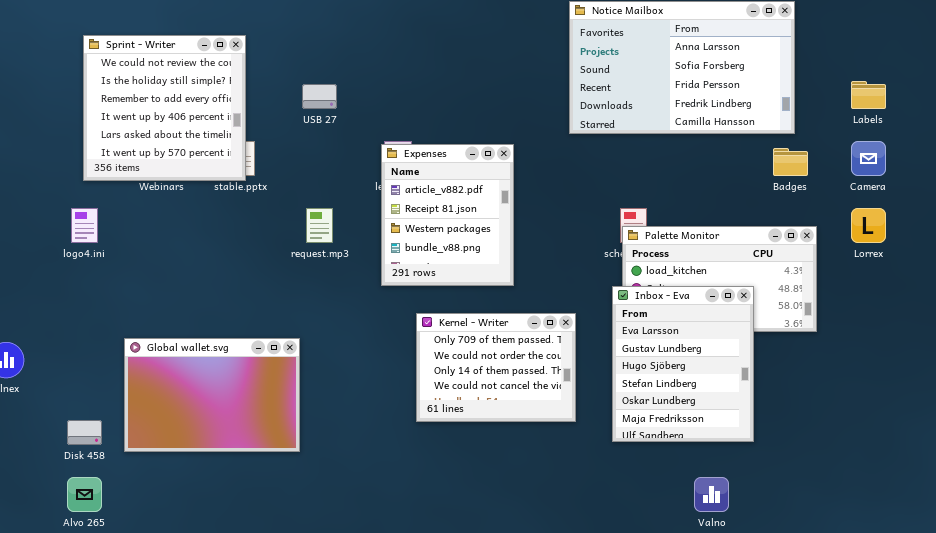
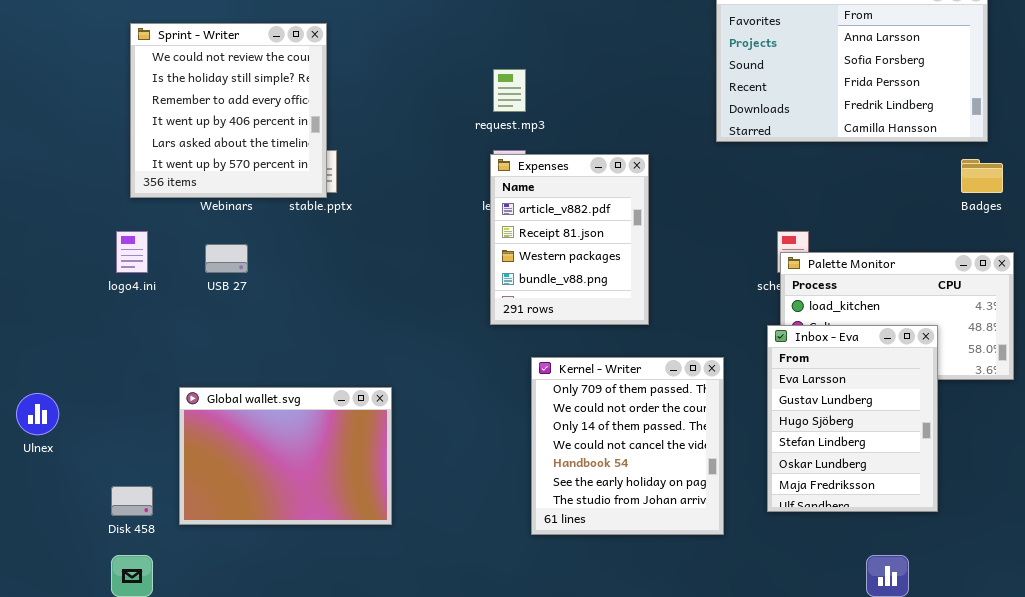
USB 27: [302,84,337,109] -> [205,244,248,273], moved
request.mp3: [306,208,333,243] -> [493,69,526,112], moved
Kernel - Writer: [416,313,576,422] -> [531,357,724,535], resized

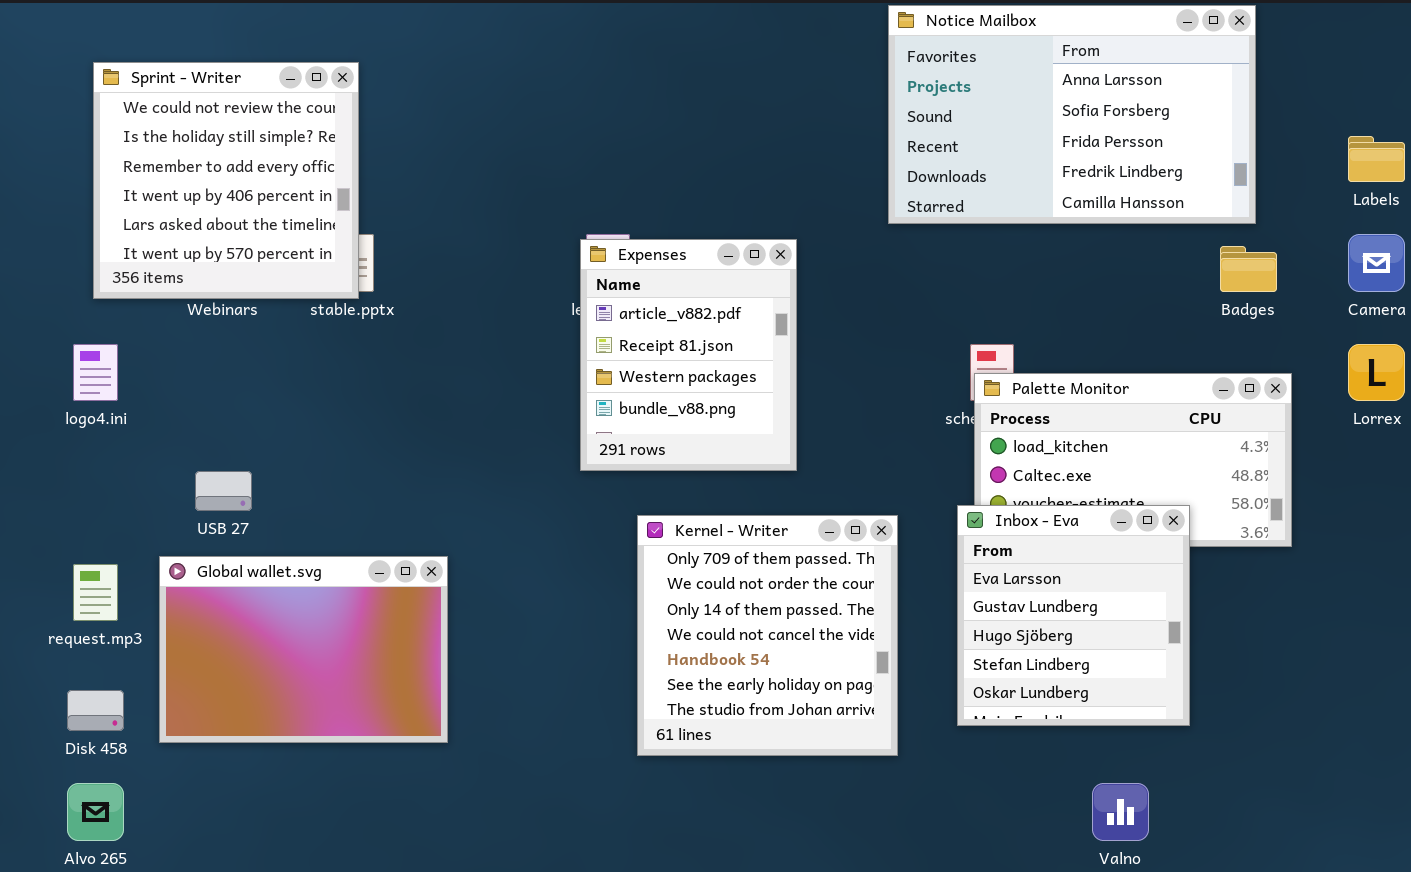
request.mp3: [493,69,526,112] -> [73,564,118,621], moved
USB 27: [205,244,248,273] -> [195,471,252,511], moved
Inbox - Eva: [767,325,938,512] -> [957,505,1190,726], resized

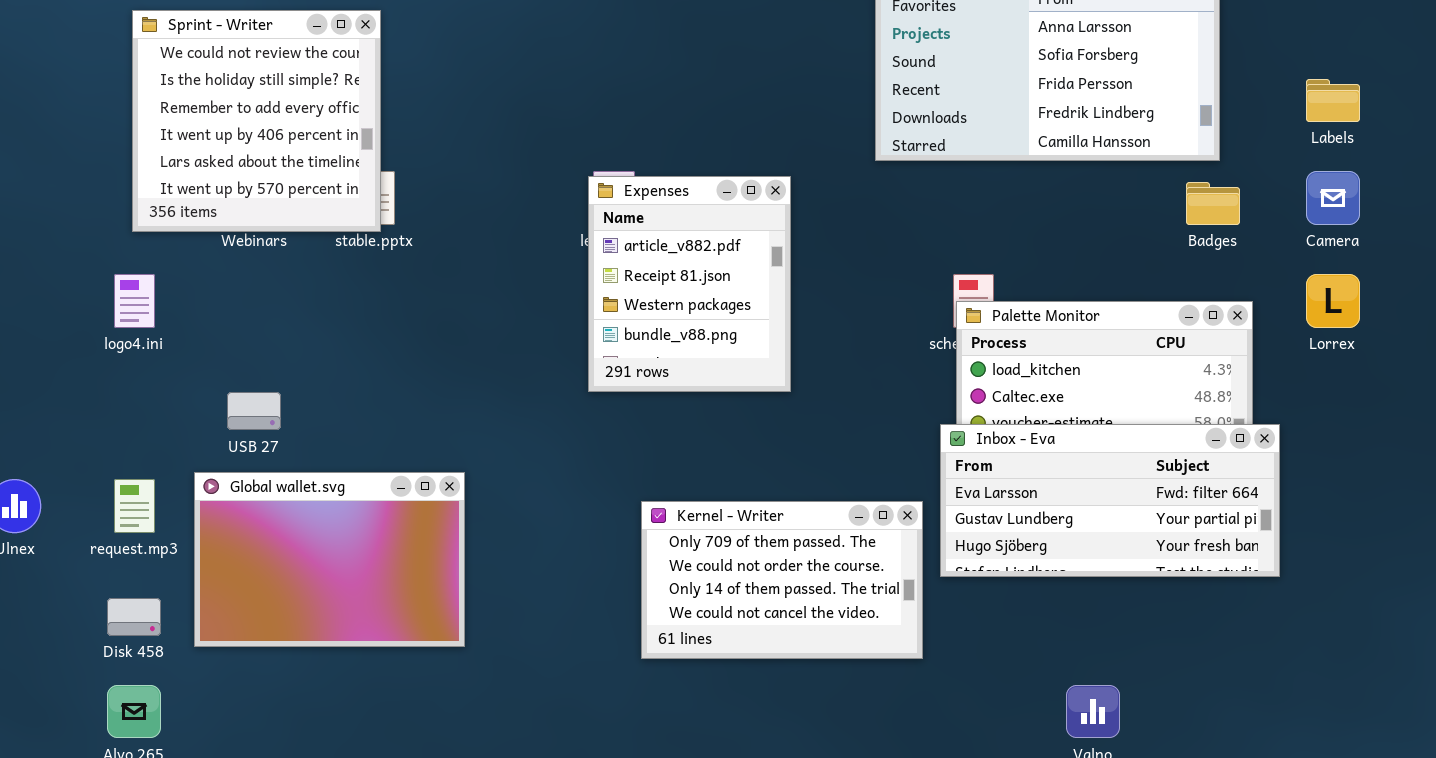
Inbox - Eva: [957,505,1190,726] -> [940,424,1280,577], resized
Kernel - Writer: [637,515,898,756] -> [641,501,923,659], resized

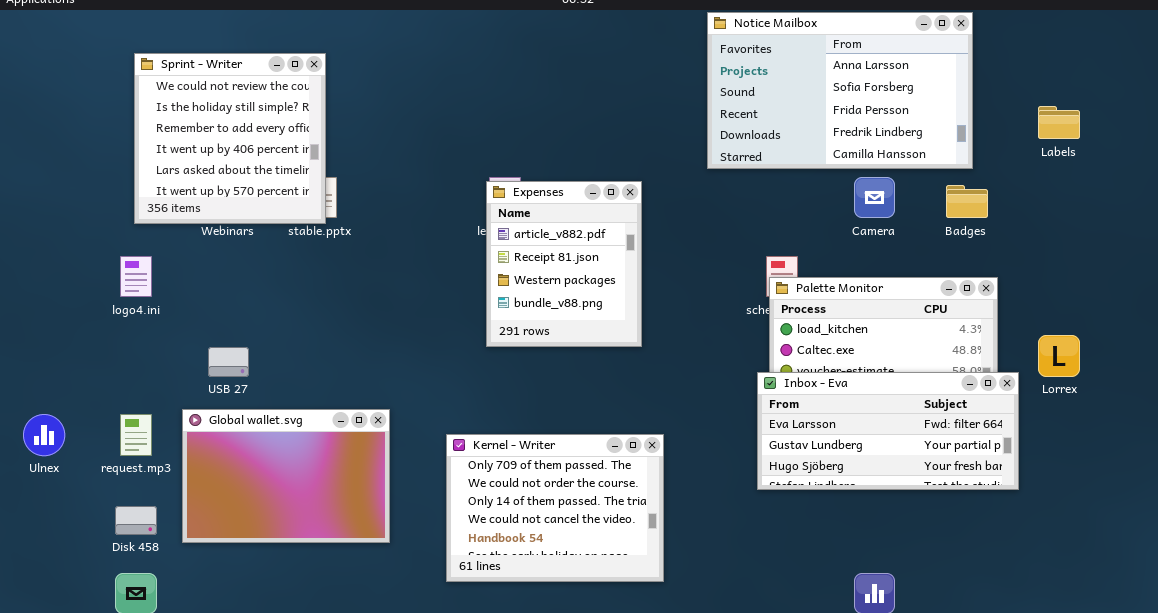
Camera: [1306,171,1360,225] -> [854,177,895,218], moved
Lorrex: [1306,274,1360,328] -> [1038,335,1080,377], moved
Kernel - Writer: [641,501,923,659] -> [446,434,664,582], moved, resized

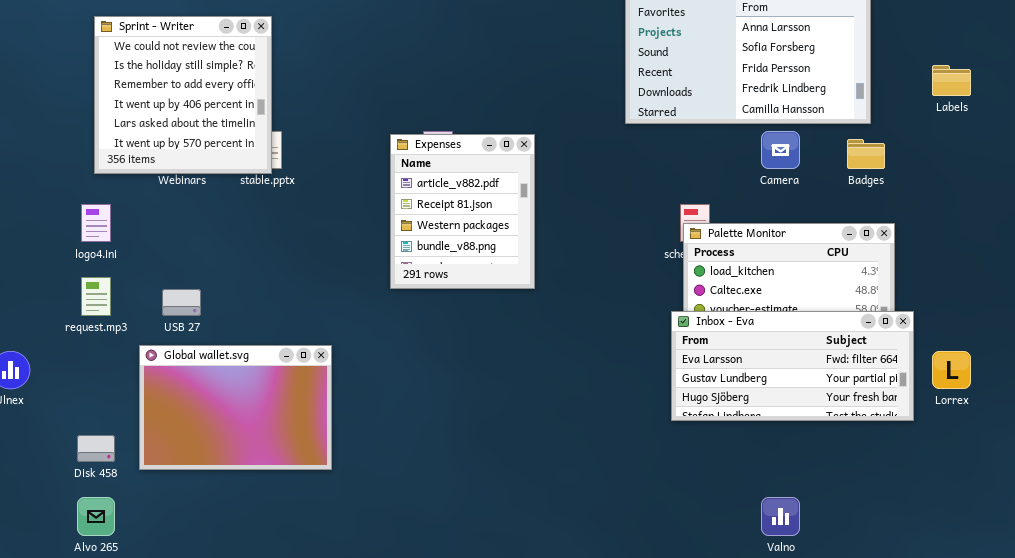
Expenses: [486,181,642,347] -> [390,134,535,289], moved
Lorrex: [1038,335,1080,377] -> [932,351,971,389], moved
request.mp3: [120,414,152,456] -> [81,277,111,316], moved
Kernel - Writer: [446,434,664,582] -> none, closed

